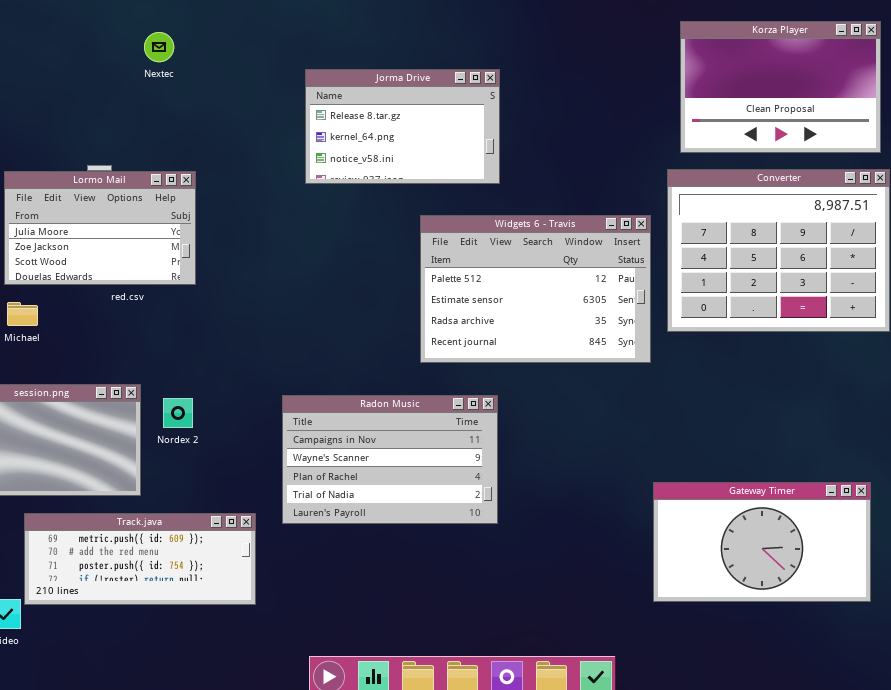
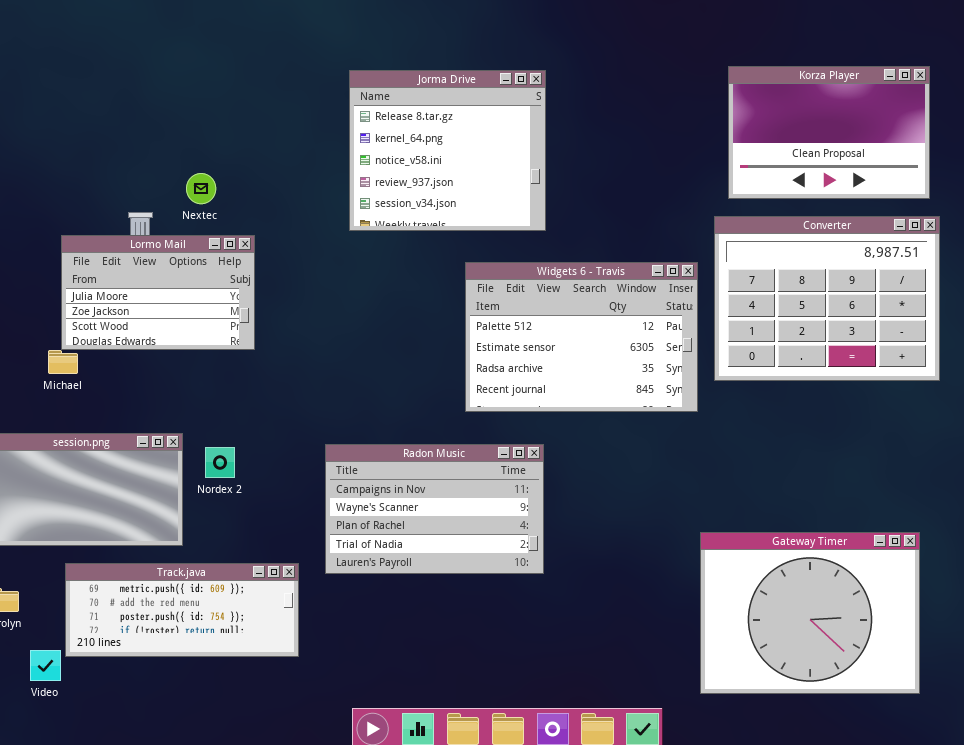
Nextec: [144,32,174,62] -> [186,173,216,204], moved
Jorma Drive: [305,69,500,184] -> [349,70,546,231], resized
Lormo Mail: [4,171,196,285] -> [61,235,255,350], moved
Gateway Timer: [653,482,871,602] -> [700,532,920,694], resized

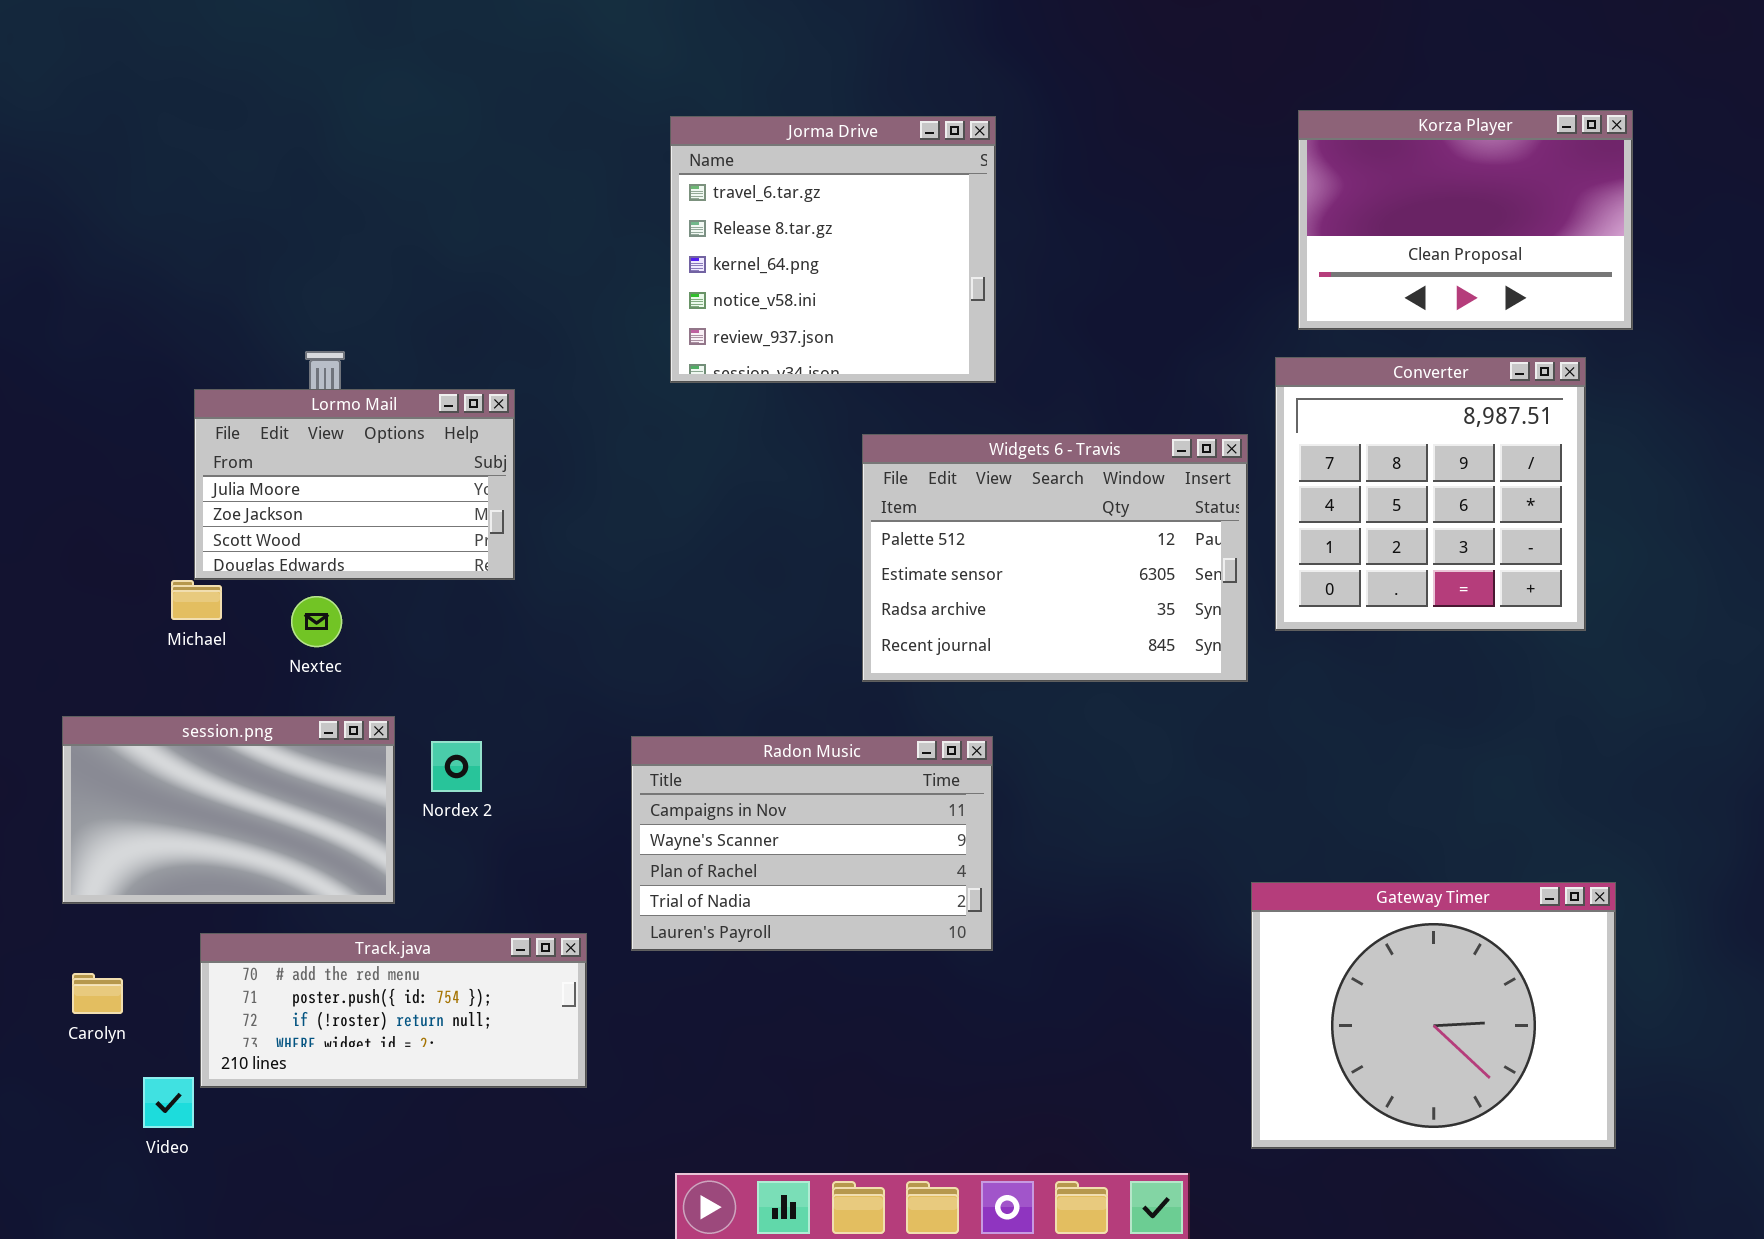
Jorma Drive: [349,70,546,231] -> [670,116,996,383], scrolled up 1 row
Nextec: [186,173,216,204] -> [291,596,342,647], moved
Converter: [714,216,940,381] -> [1275,357,1586,631], resized
Track.java: [65,563,299,657] -> [200,933,587,1088], scrolled down 1 row

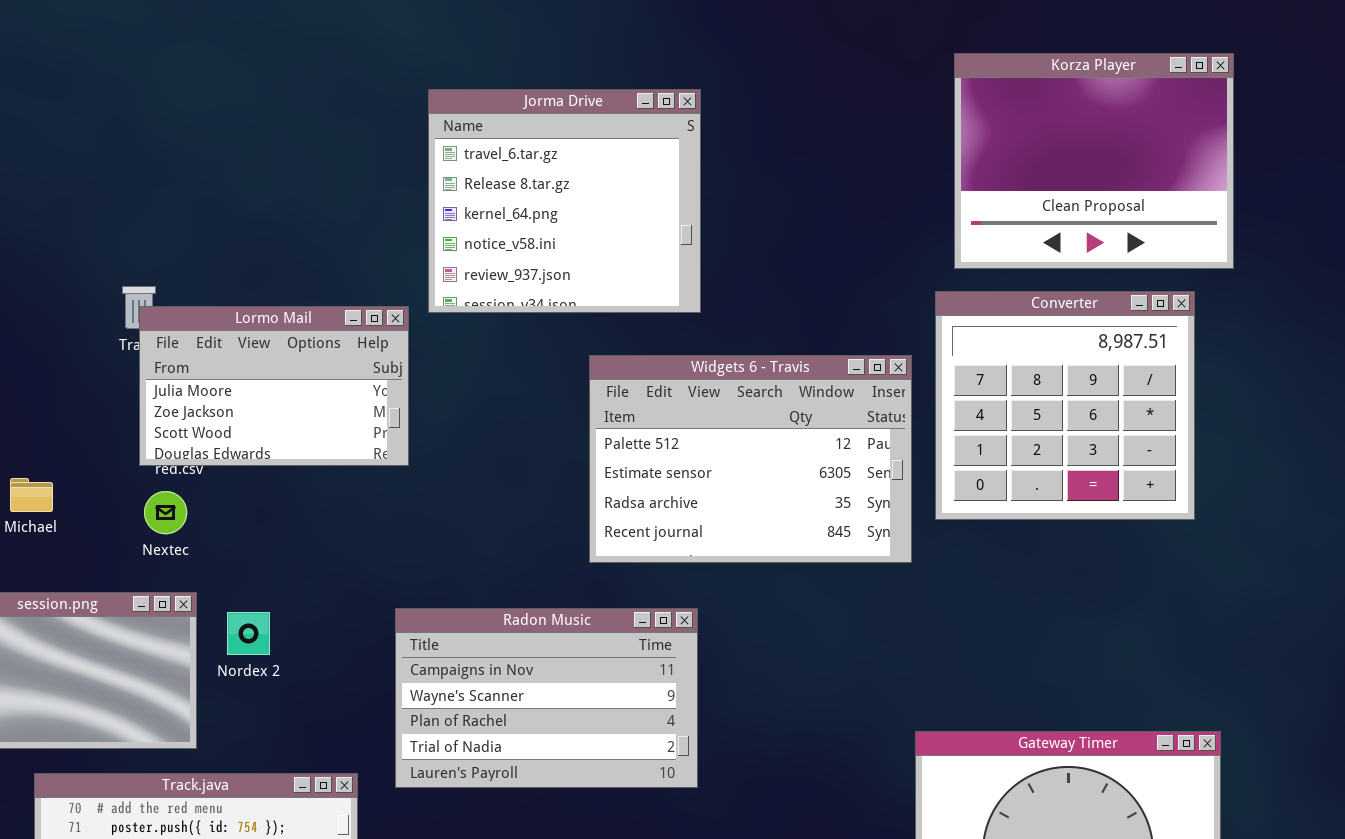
Korza Player: [1298,110,1633,330] -> [954,53,1234,269], resized
Lormo Mail: [194,389,515,580] -> [139,306,409,466], moved
Nextec: [291,596,342,647] -> [144,491,187,534], moved

